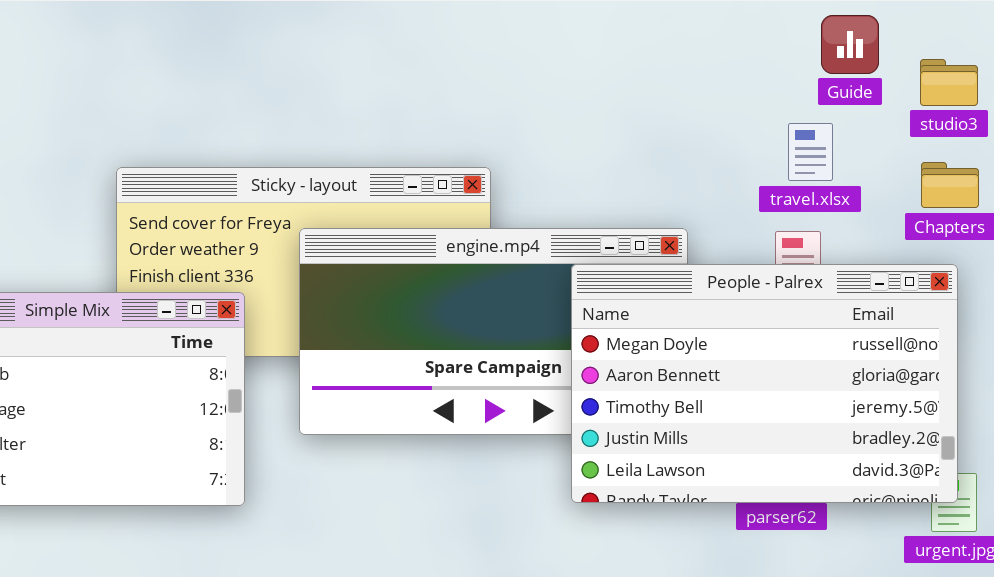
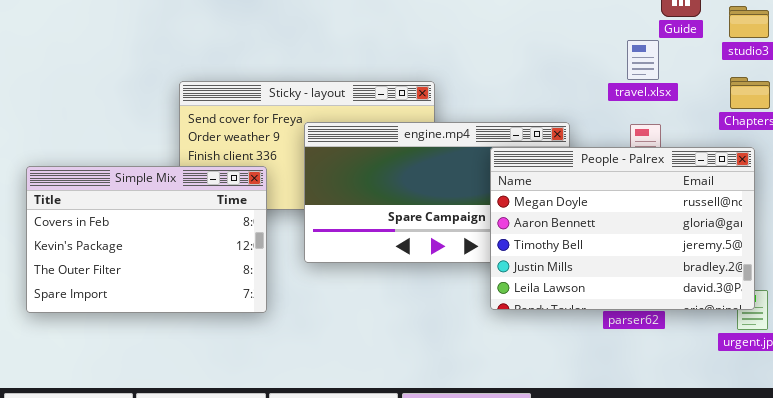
travel.xlsx: [788,123,833,181] -> [627,40,659,80], moved

